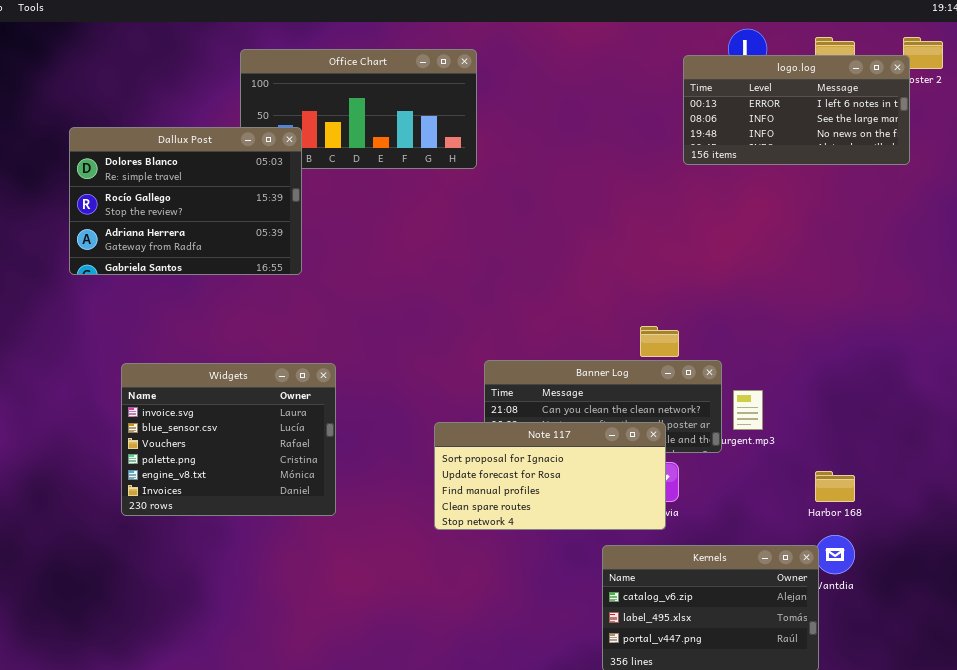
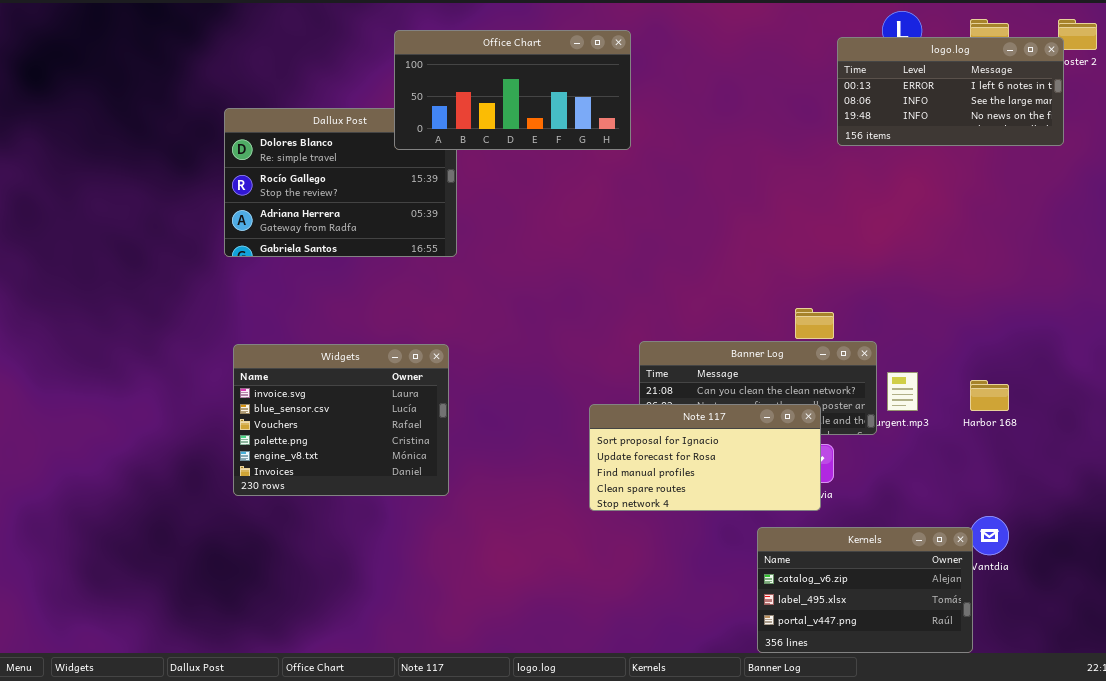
Office Chart: [240,49,477,169] -> [394,30,631,150], raised
Widgets: [121,363,336,516] -> [233,344,449,496], moved
Harbor 168: [815,471,855,502] -> [970,380,1009,411], moved

